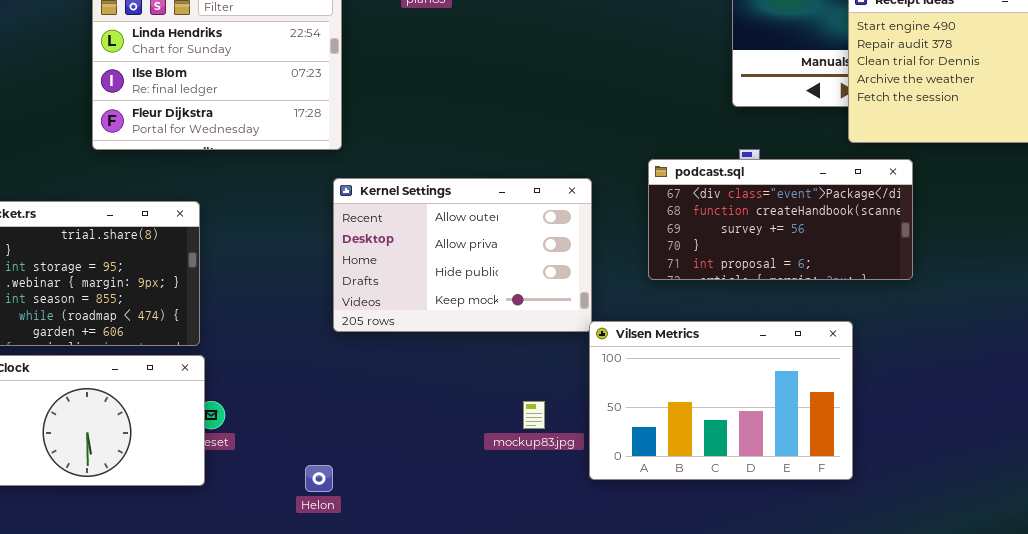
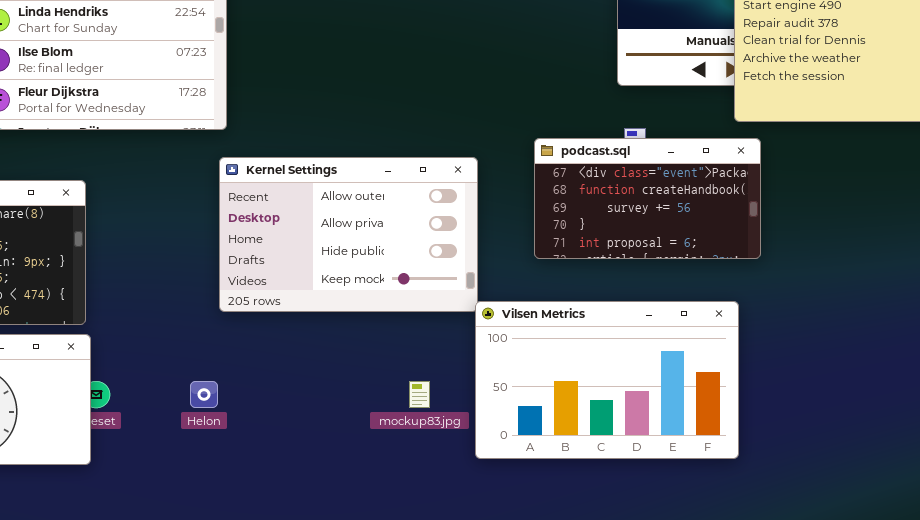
podcast.sql: [648,159,913,280] -> [534,138,761,259], resized
Helon: [305,465,333,492] -> [190,381,218,408], moved

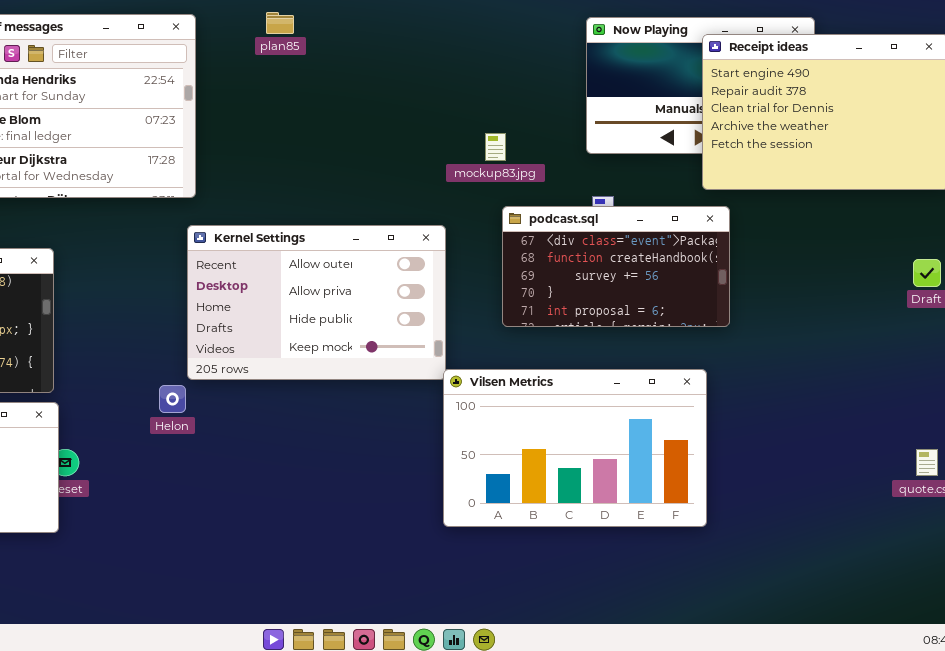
Helon: [190,381,218,408] -> [159,385,186,413], moved
mockup83.jpg: [409,381,430,408] -> [485,133,506,161], moved

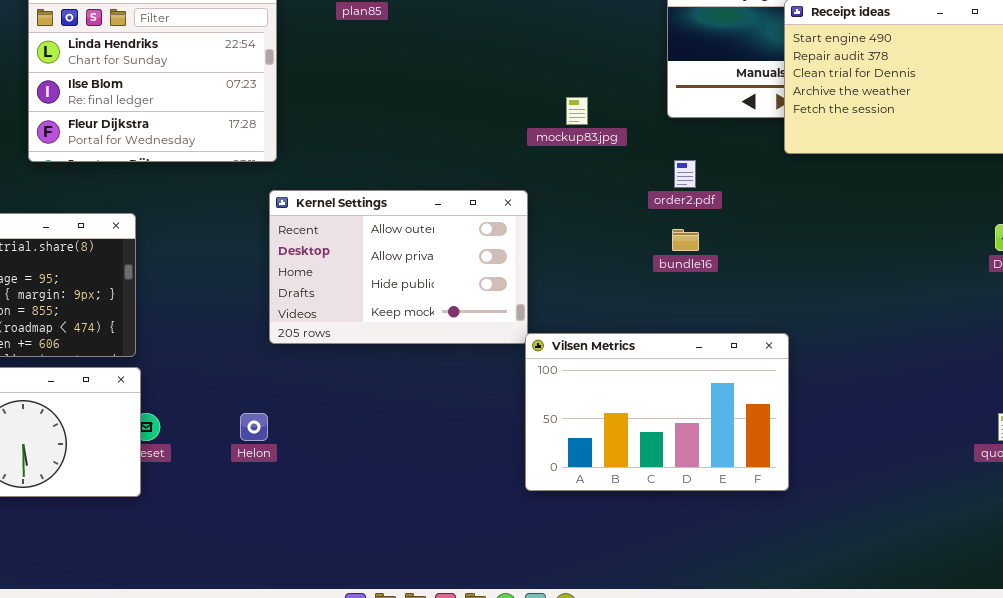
podcast.sql: [502,206,730,327] -> none, closed
Helon: [159,385,186,413] -> [240,413,268,441], moved

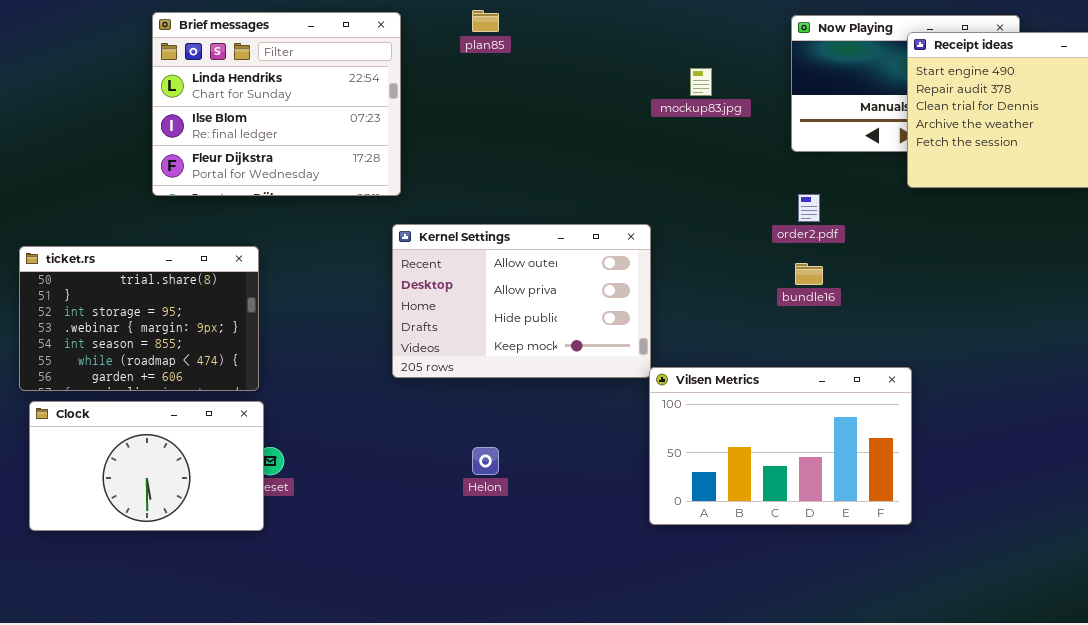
mockup83.jpg: [566,97,588,125] -> [690,68,712,96], moved
Helon: [240,413,268,441] -> [472,447,499,475], moved

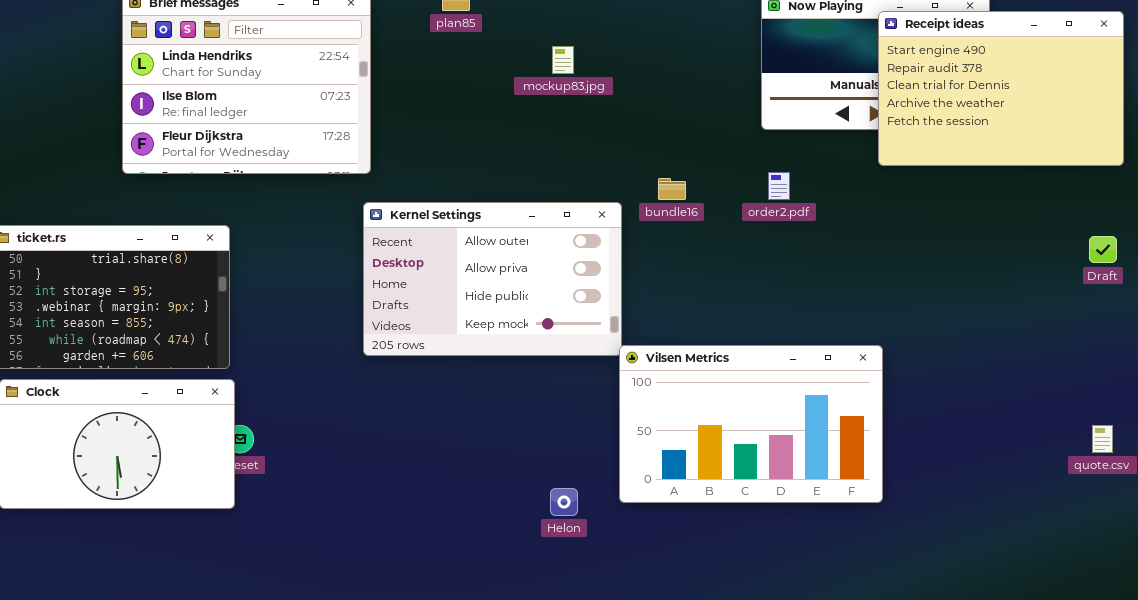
mockup83.jpg: [690,68,712,96] -> [552,46,574,74], moved
bundle16: [795,263,823,285] -> [658,178,686,200], moved
Helon: [472,447,499,475] -> [550,488,578,516], moved

